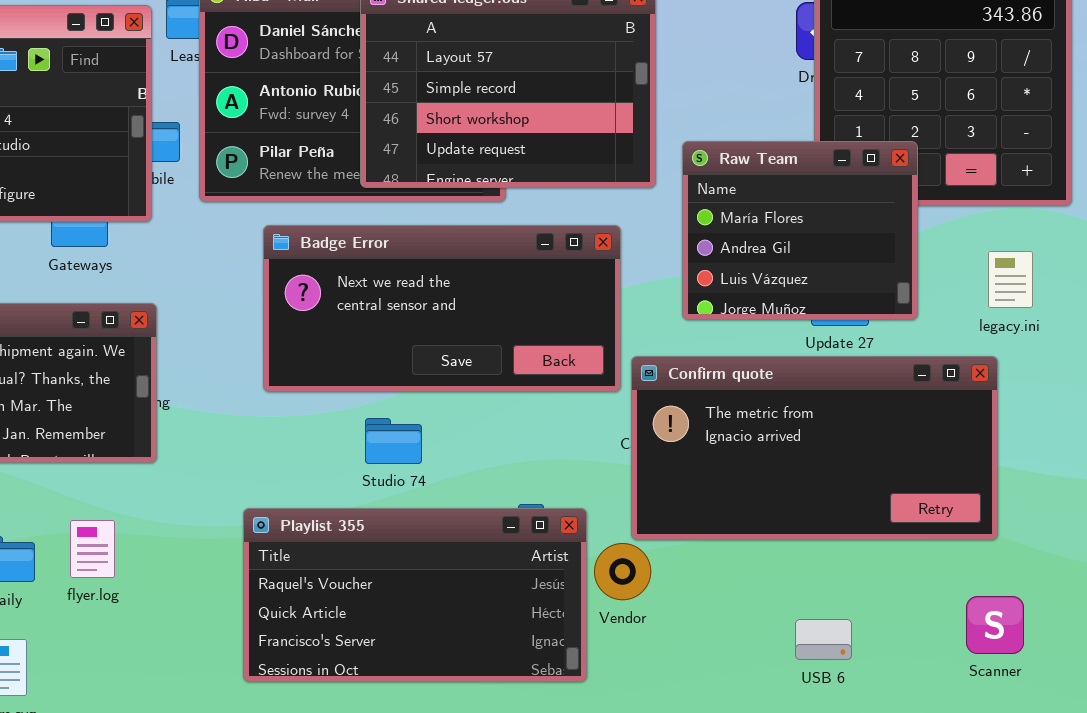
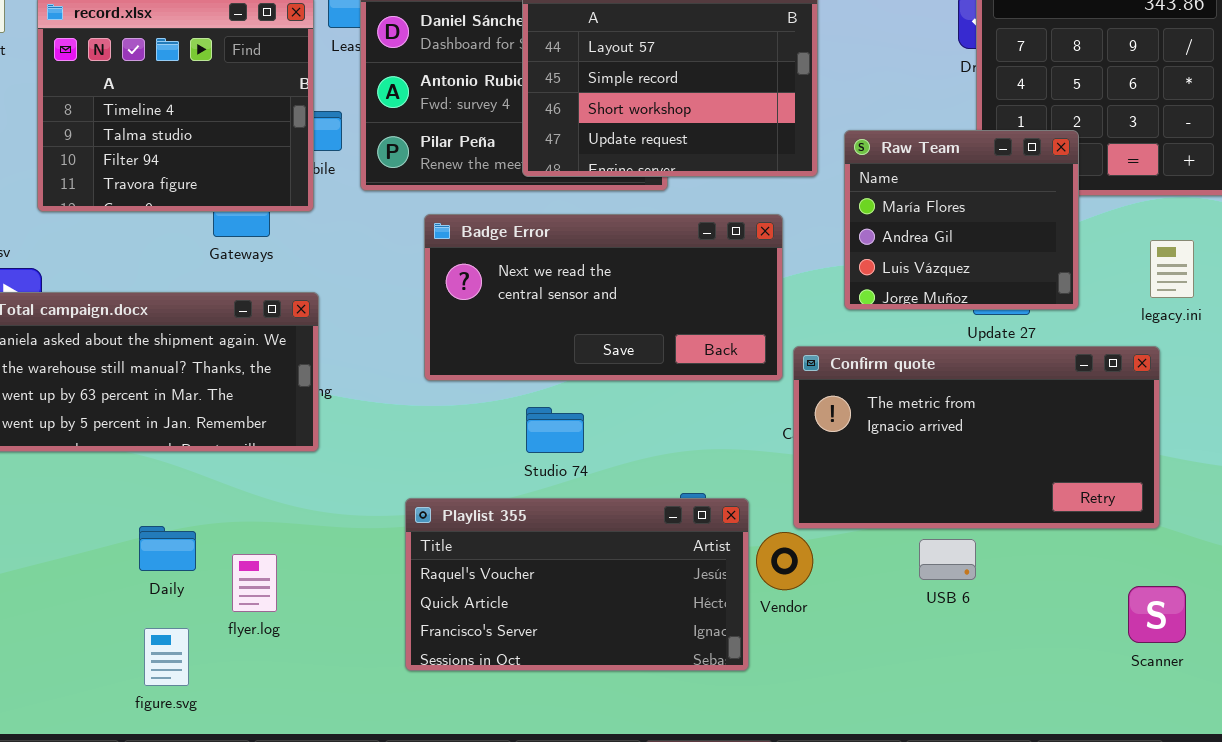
flyer.log: [70,520,115,578] -> [232,554,277,612], moved
USB 6: [795,619,852,660] -> [919,539,976,580], moved

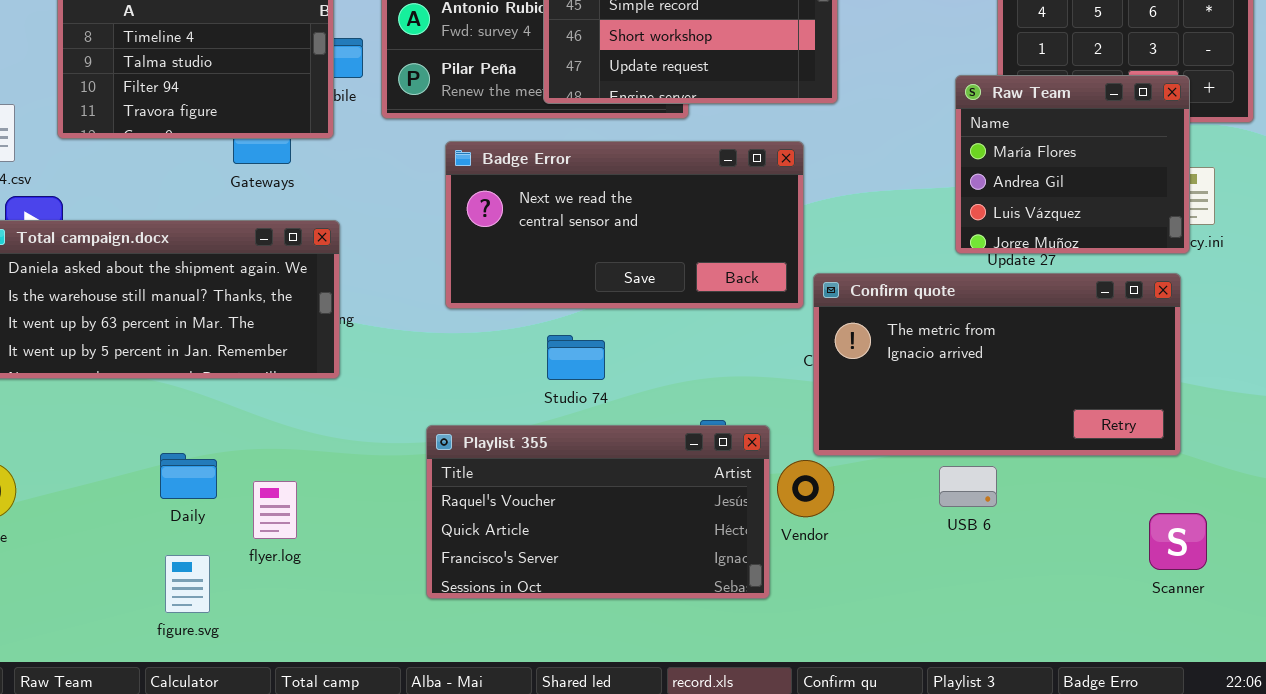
Raw Team: [844,130,1079,310] -> [955,75,1190,254], moved

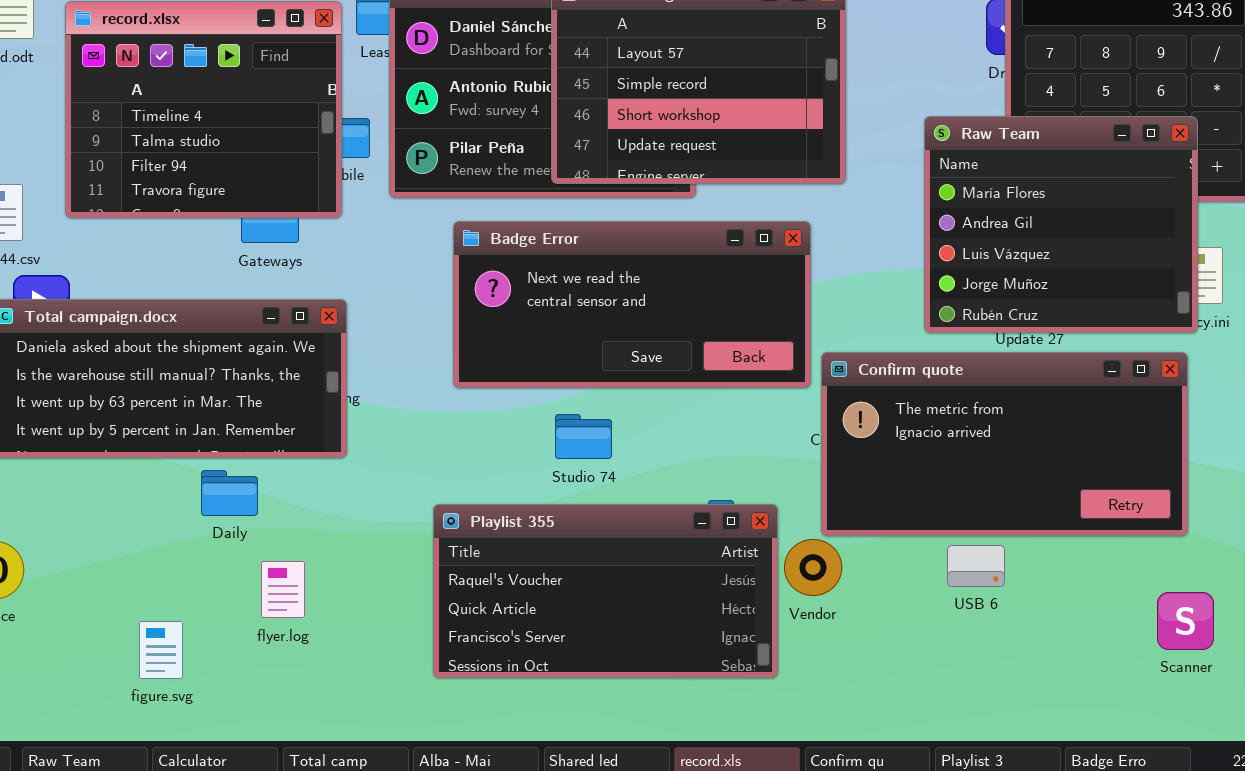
Raw Team: [955,75,1190,254] -> [924,116,1198,333], resized
Daily: [160,453,217,499] -> [201,470,258,516], moved
figure.svg: [165,555,210,613] -> [139,621,183,679], moved

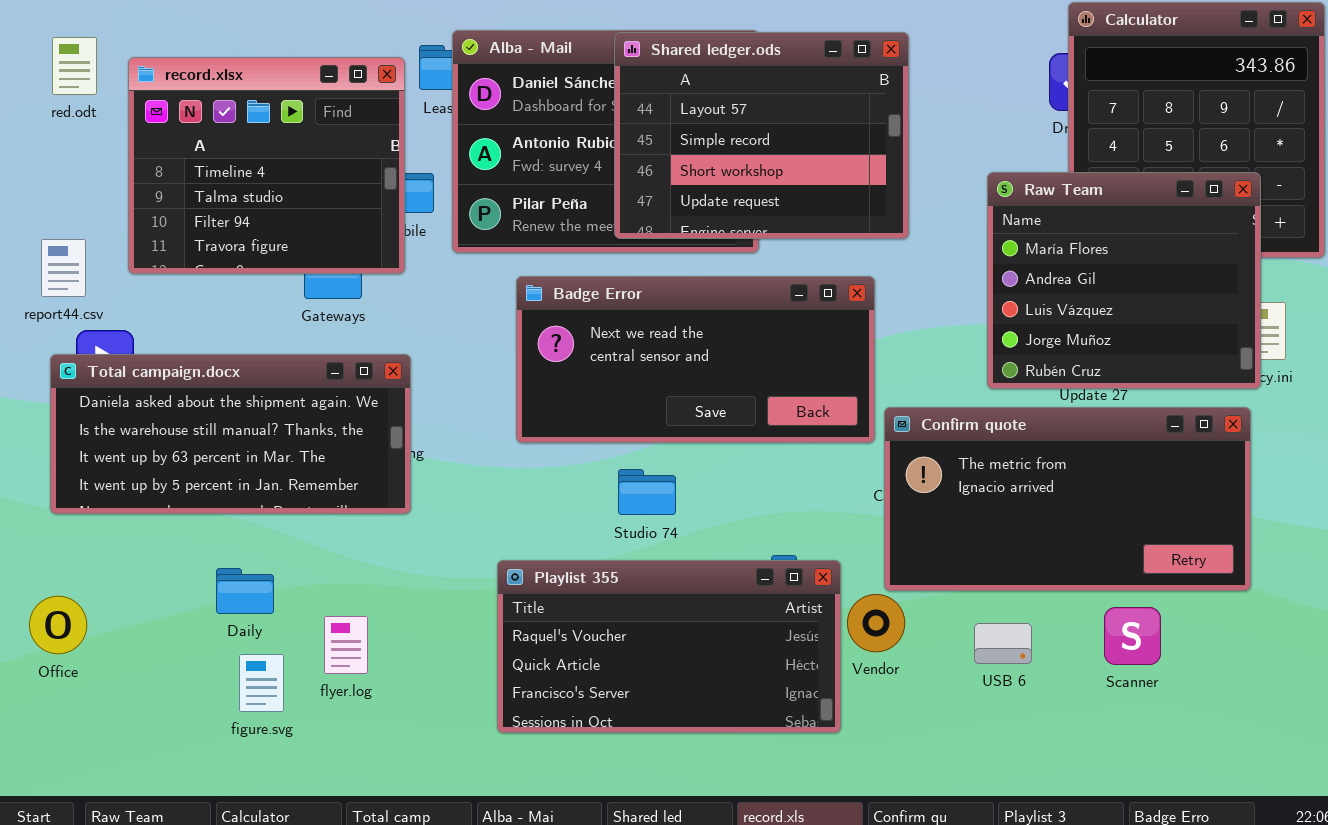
Daily: [201,470,258,516] -> [216,568,274,614], moved
USB 6: [947,545,1005,587] -> [974,623,1032,664], moved
Scanner: [1157,592,1214,650] -> [1104,607,1161,665], moved
figure.svg: [139,621,183,679] -> [239,654,284,712], moved

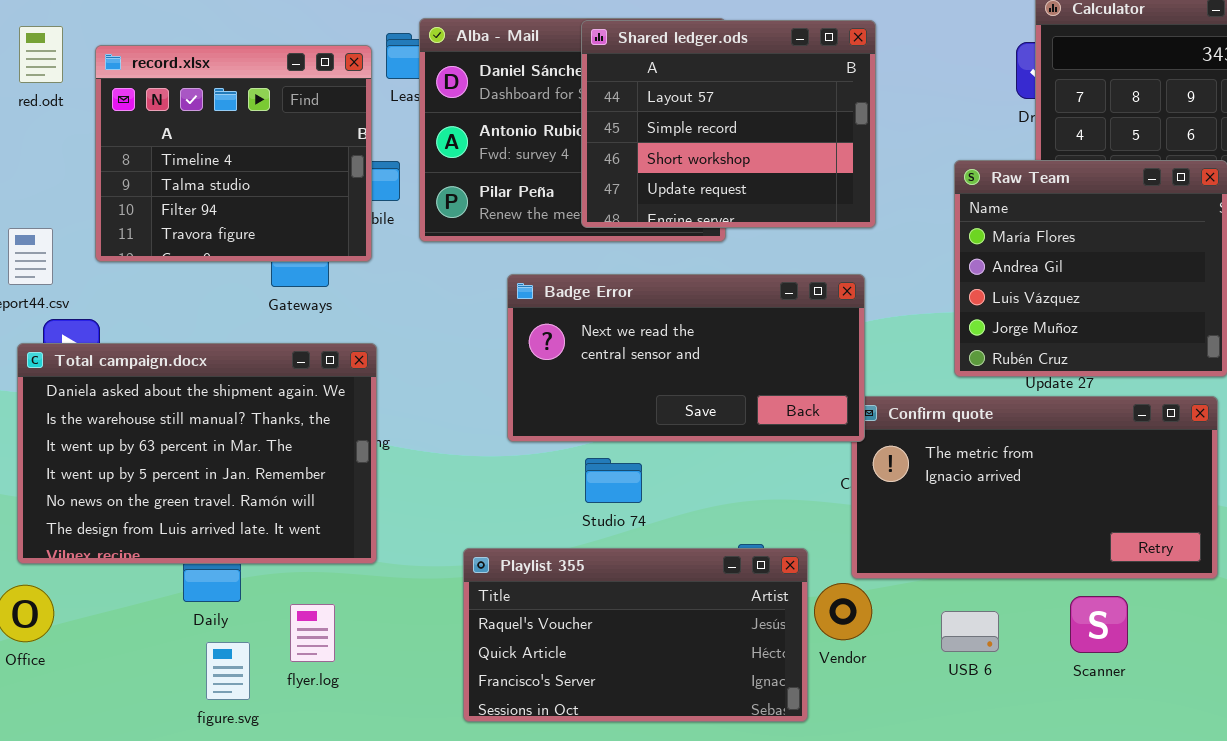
Badge Error: [516,276,875,443] -> [507,274,865,442], moved
Total campaign.docx: [50,354,411,514] -> [17,343,377,564], resized

